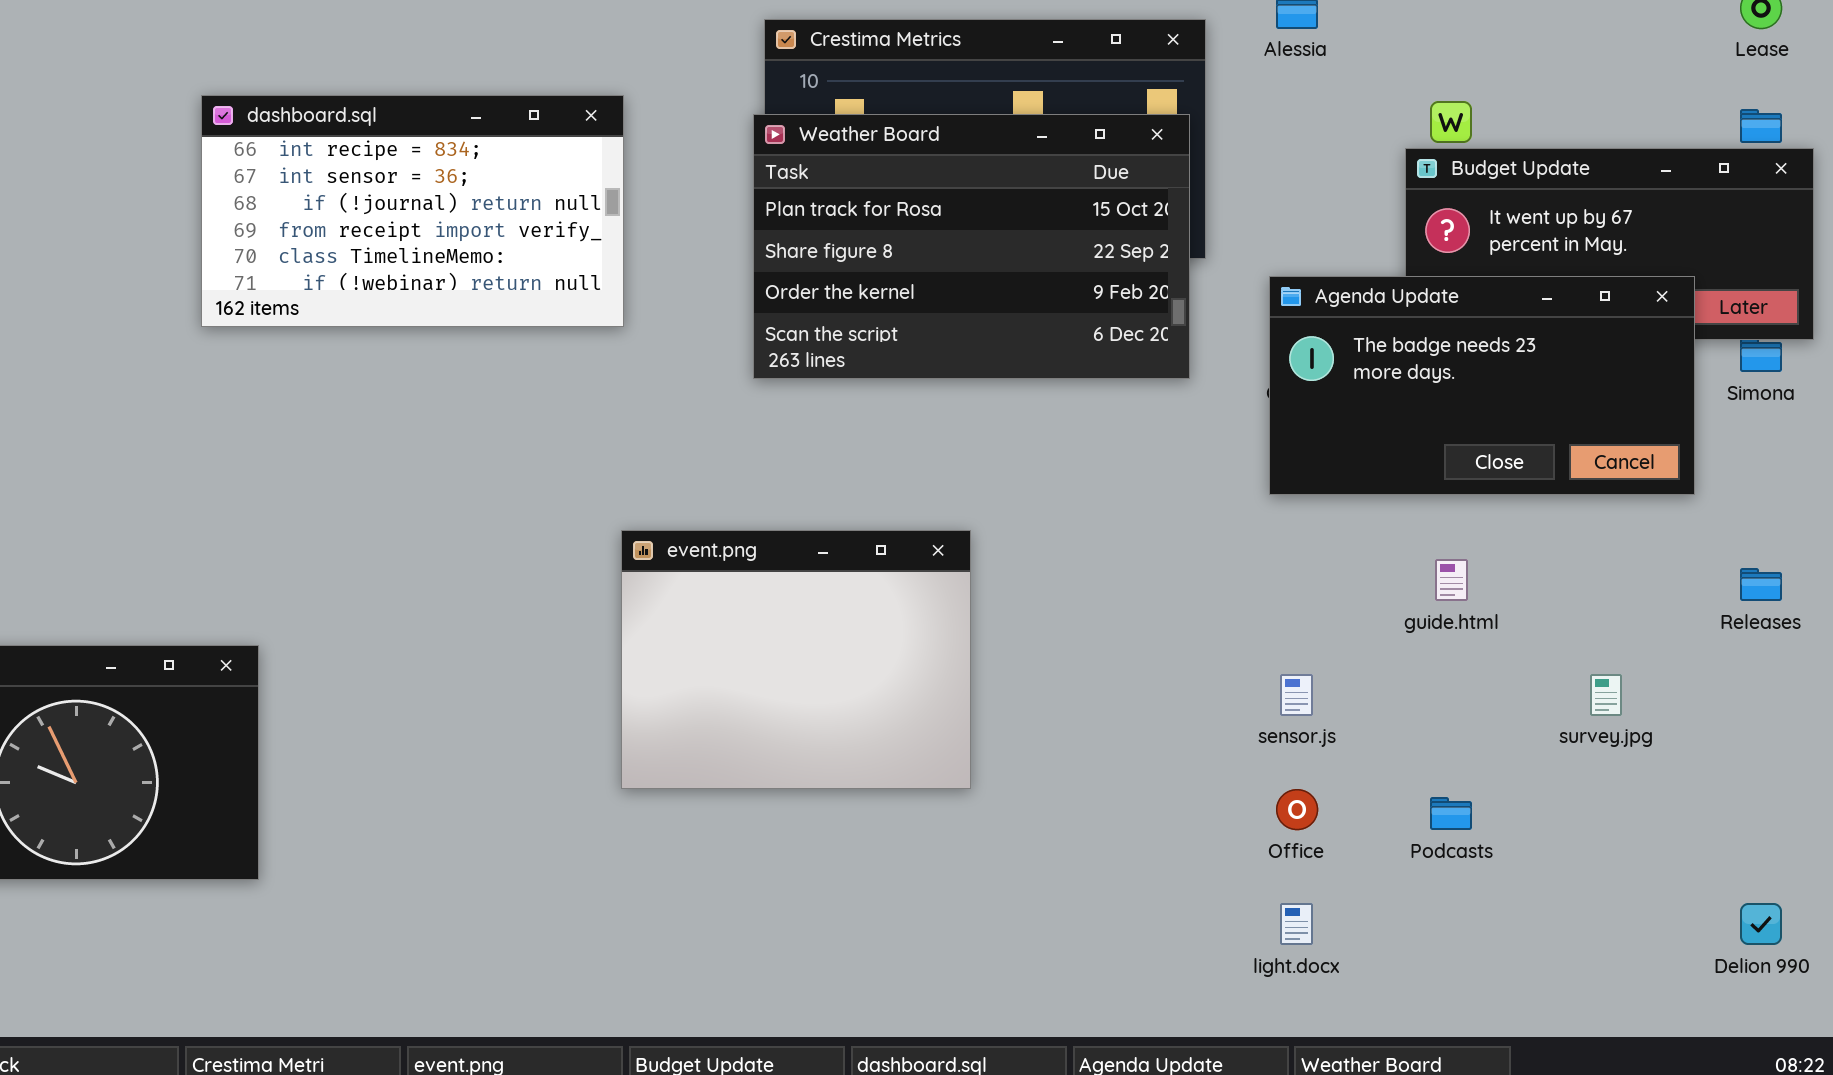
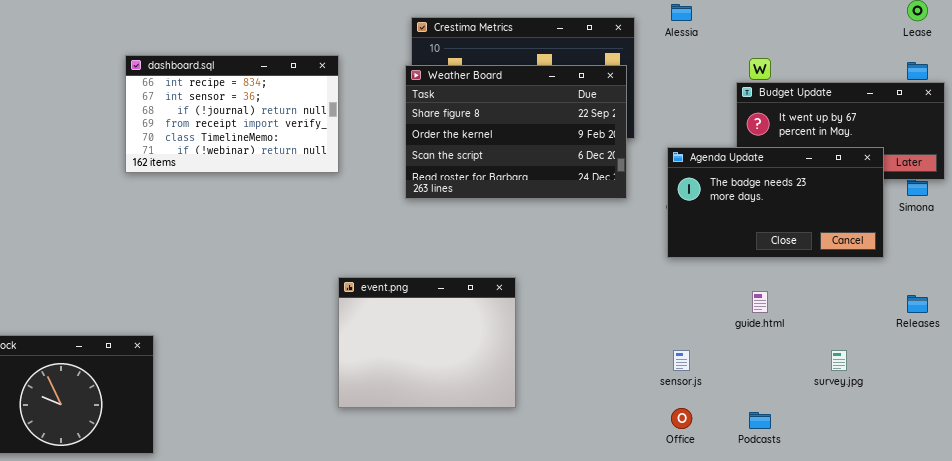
Weather Board: [753,114,1190,379] -> [405,65,627,199], scrolled down 1 row

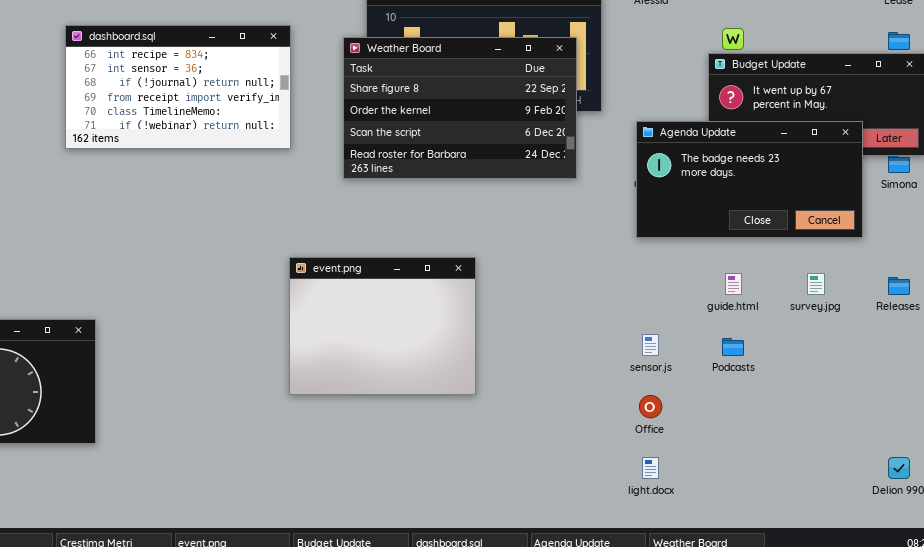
Weather Board: [405,65,627,199] -> [343,37,577,179], moved
survey.jpg: [831,350,847,371] -> [807,273,825,295], moved
Podcasts: [749,412,771,429] -> [722,338,744,356], moved

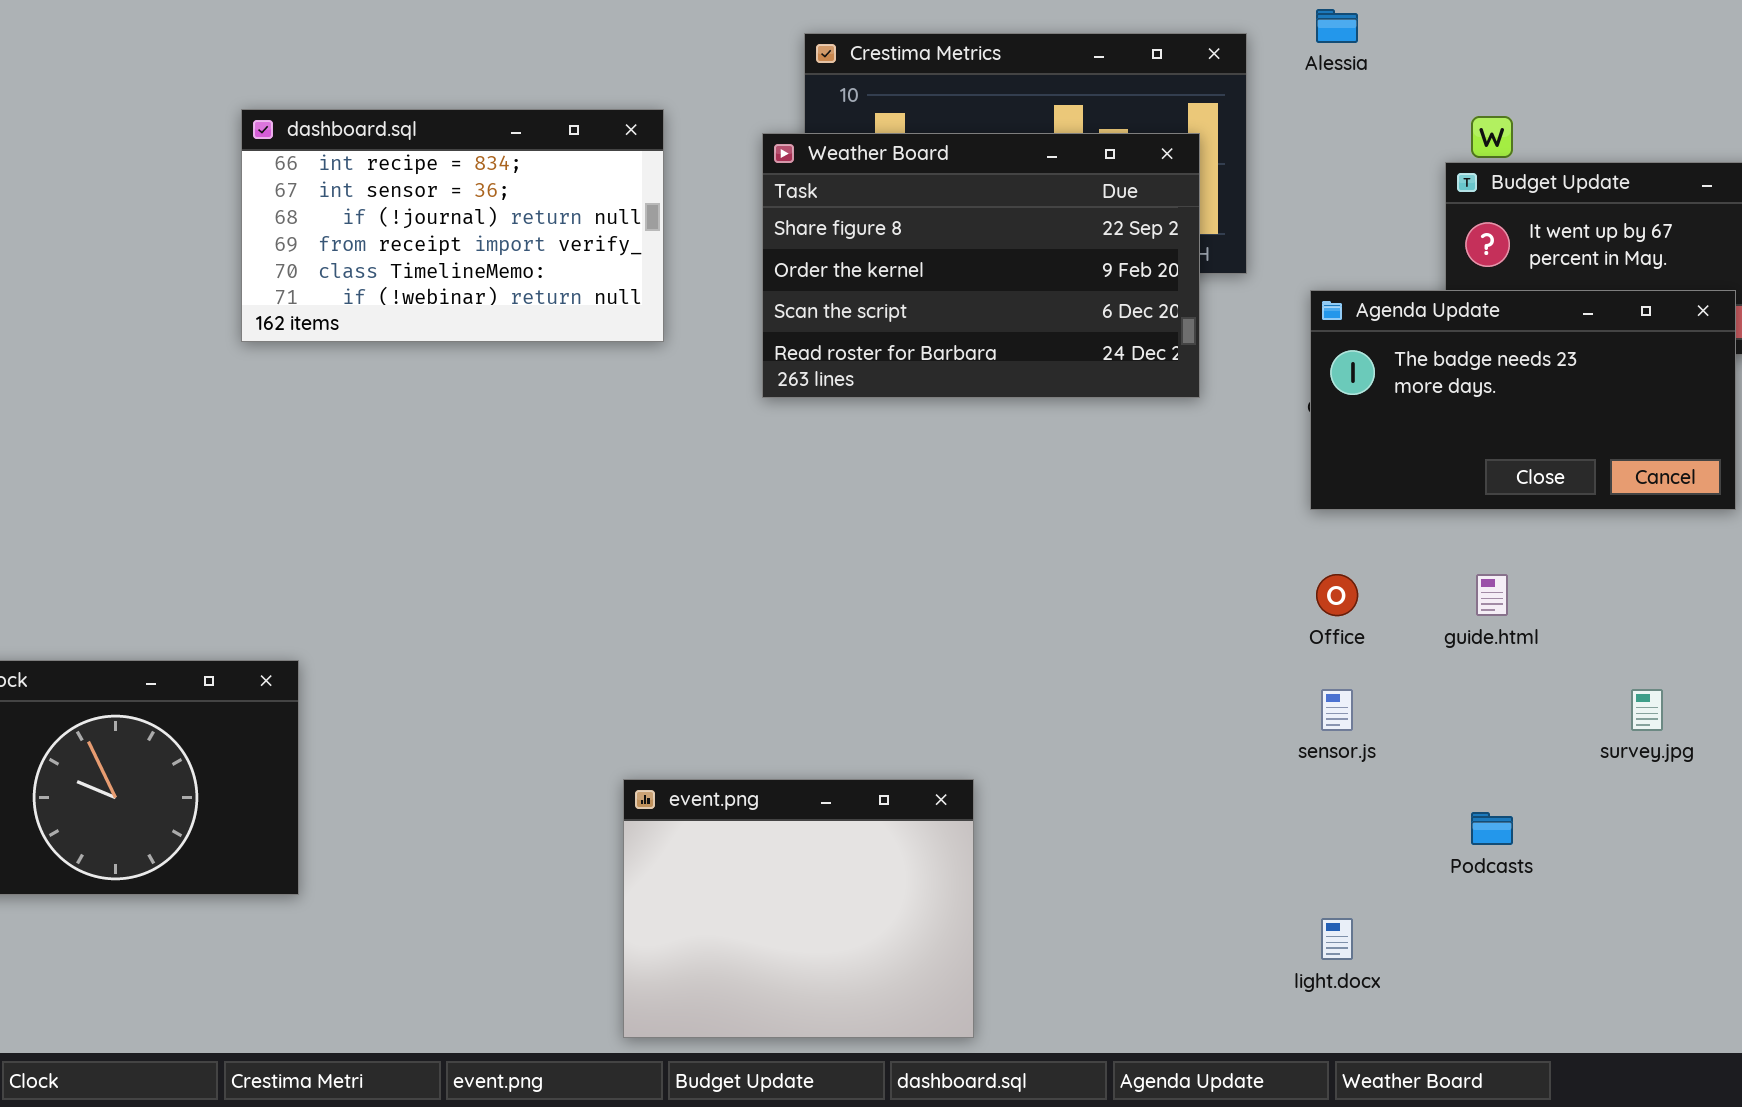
event.png: [289,257,476,395] -> [623,779,974,1038], moved
survey.jpg: [807,273,825,295] -> [1631,689,1663,731], moved
Podcasts: [722,338,744,356] -> [1471,812,1513,845], moved
Office: [639,395,662,418] -> [1316,574,1358,616], moved

